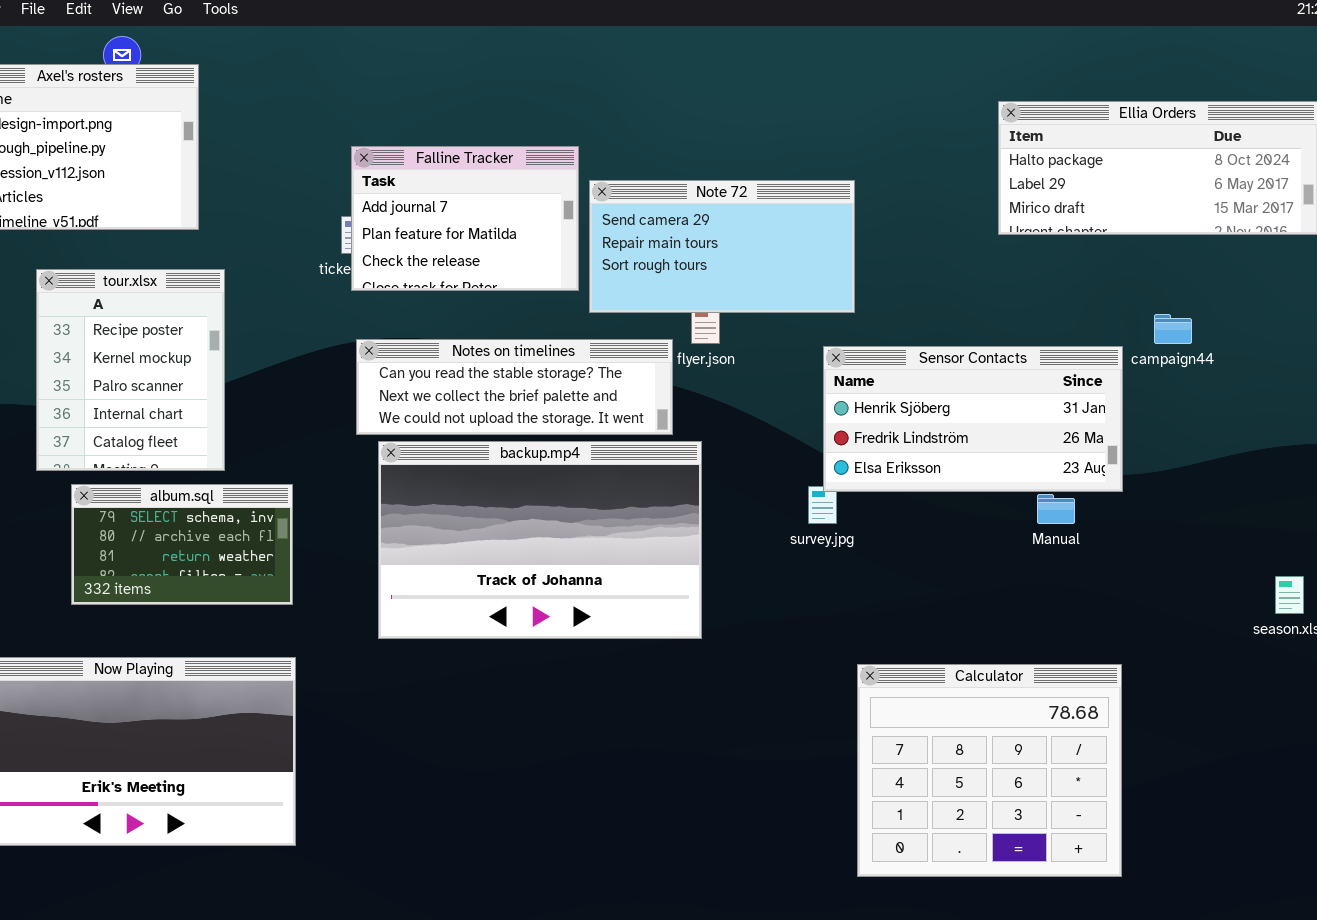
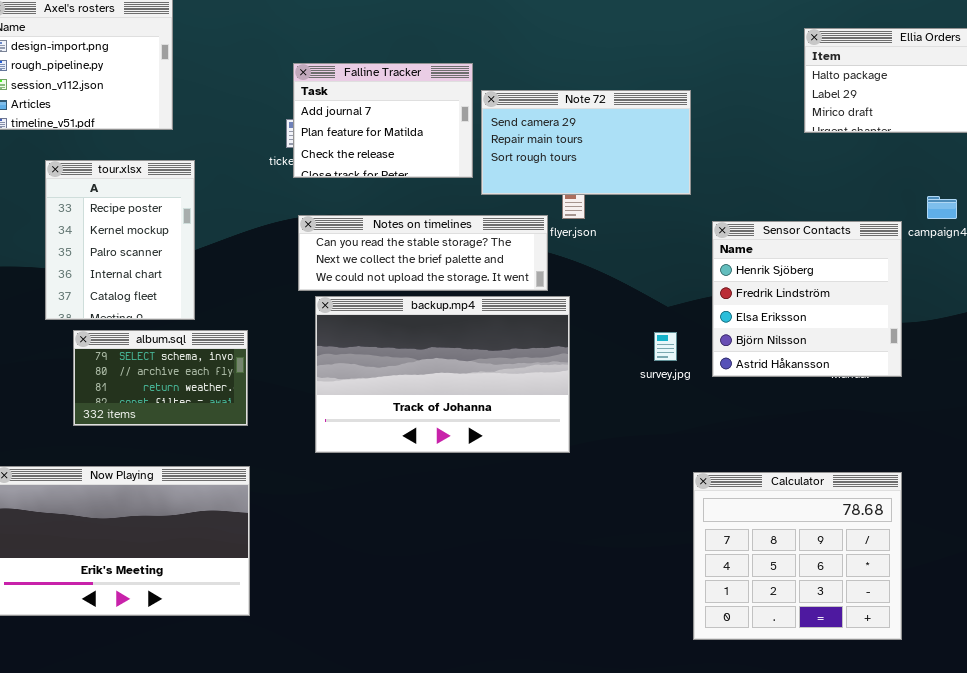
Sensor Contacts: [823,346,1123,492] -> [712,221,902,377], resized

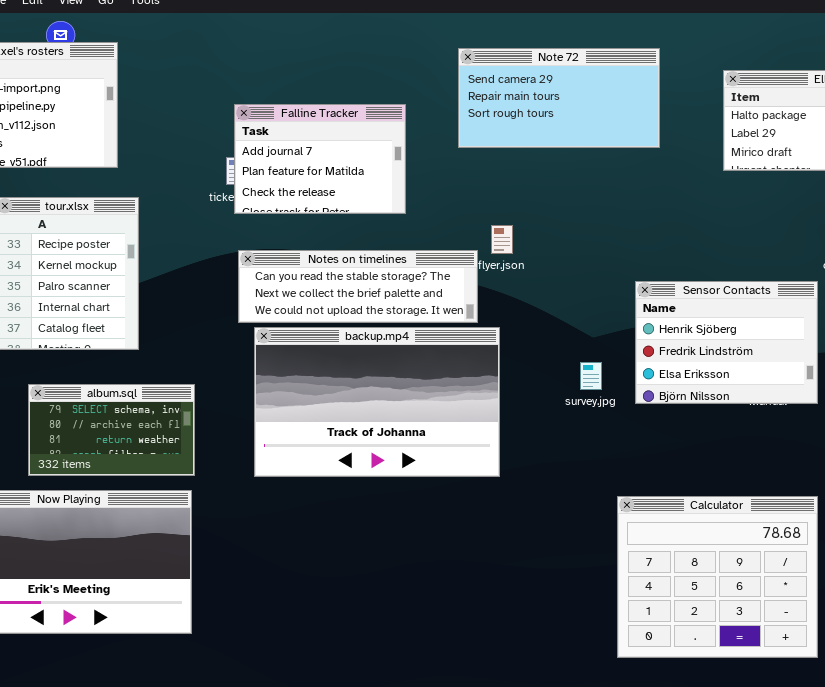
Note 72: [481,90,691,195] -> [458,48,660,148], moved
Sensor Contacts: [712,221,902,377] -> [635,281,818,404], resized
album.sql: [73,330,248,426] -> [28,384,195,476], moved

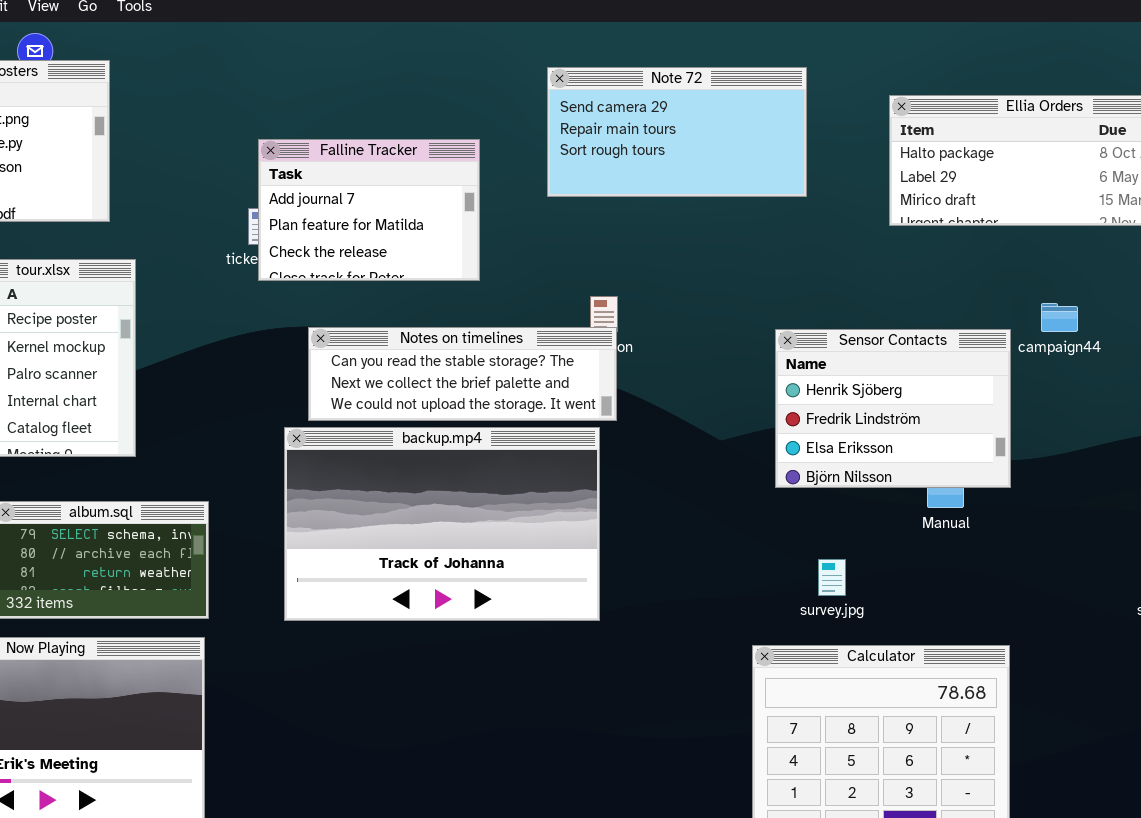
Notes on timelines: [238,250,478,323] -> [308,327,617,421], moved
Sensor Contacts: [635,281,818,404] -> [775,329,1011,488], moved
survey.jpg: [580,362,602,390] -> [818,559,846,596], moved

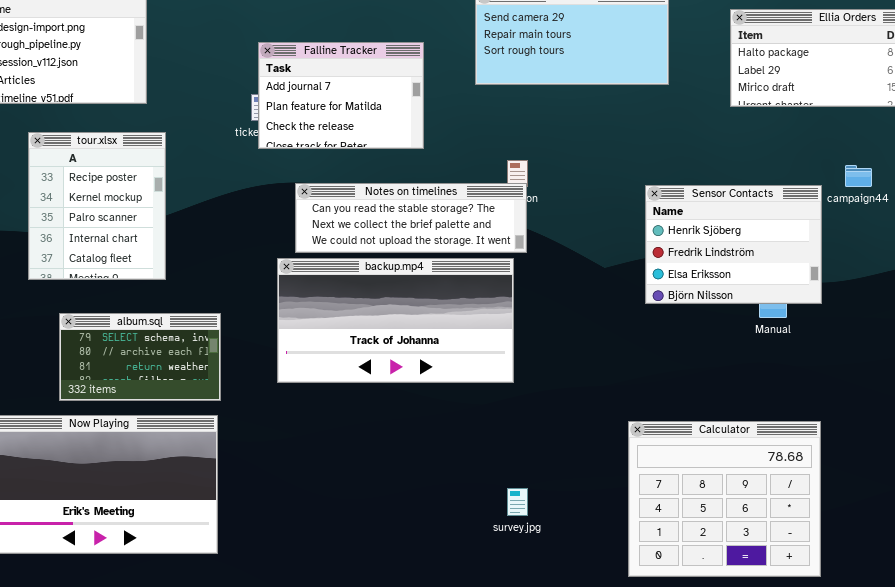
backup.mp4: [284,427,600,621] -> [277,258,514,383], resized
survey.jpg: [818,559,846,596] -> [507,488,528,516], moved

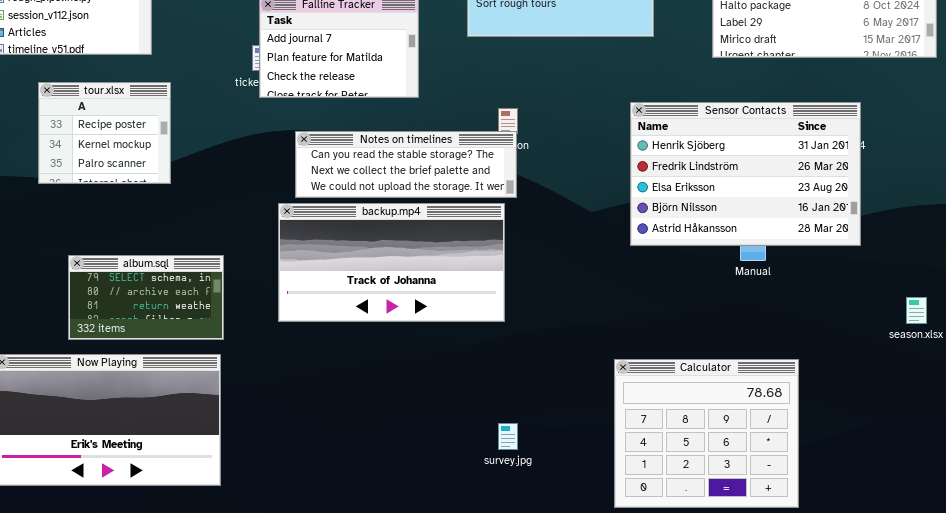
tour.xlsx: [28,132,166,280] -> [38,82,171,184], resized
Sensor Contacts: [645,185,822,304] -> [630,102,861,246], resized

